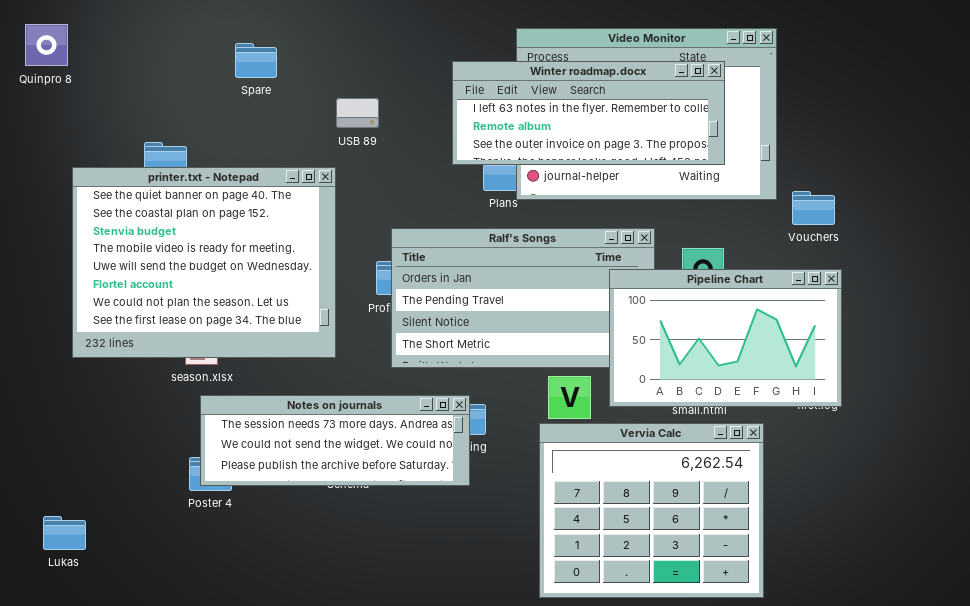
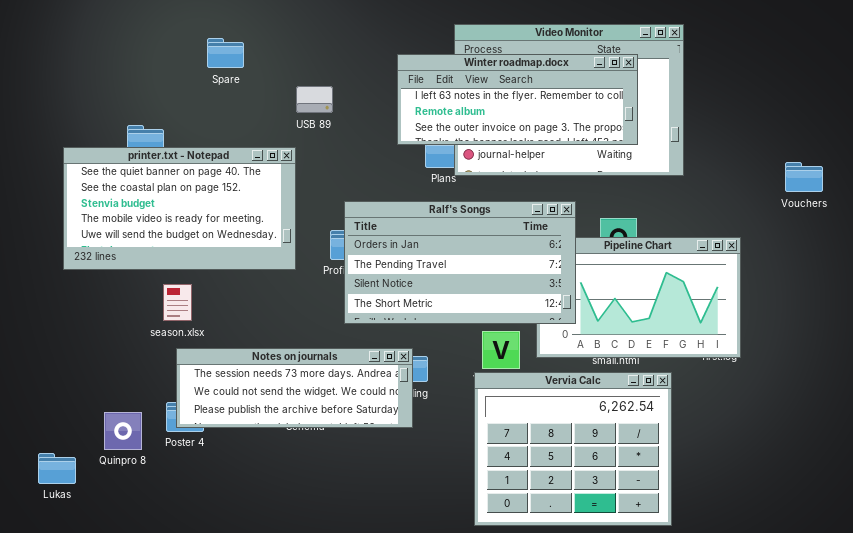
Quinpro 8: [25,24,68,66] -> [104,412,142,450], moved
printer.txt - Notepad: [72,167,336,358] -> [63,147,296,270], resized
Vouchers: [792,191,835,225] -> [785,162,823,192], moved
Ralf's Songs: [391,228,655,368] -> [344,201,576,324], raised

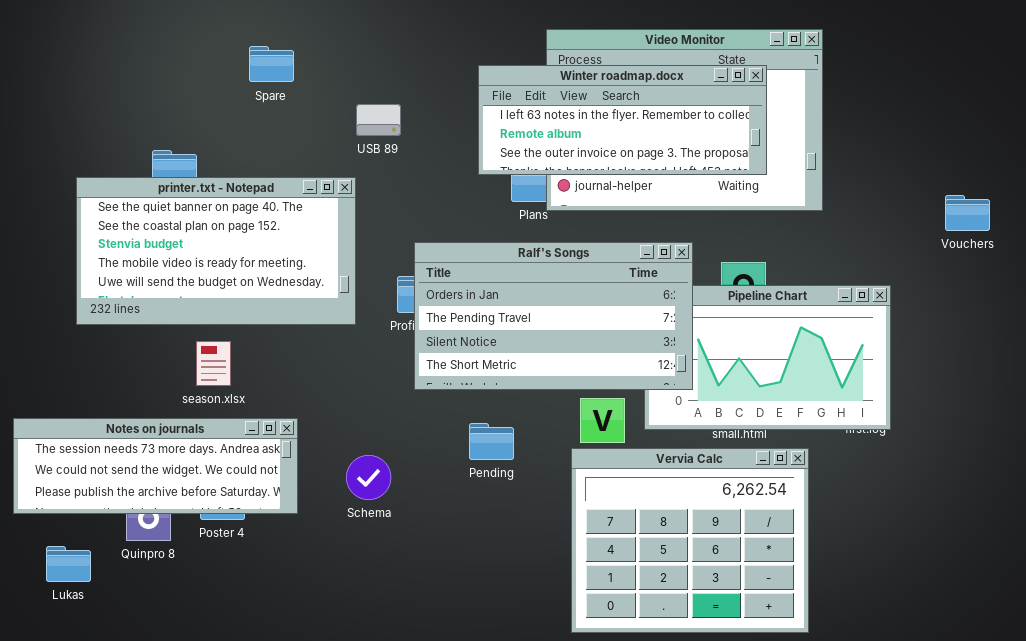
Notes on journals: [176,348,413,428] -> [13,418,298,514], moved

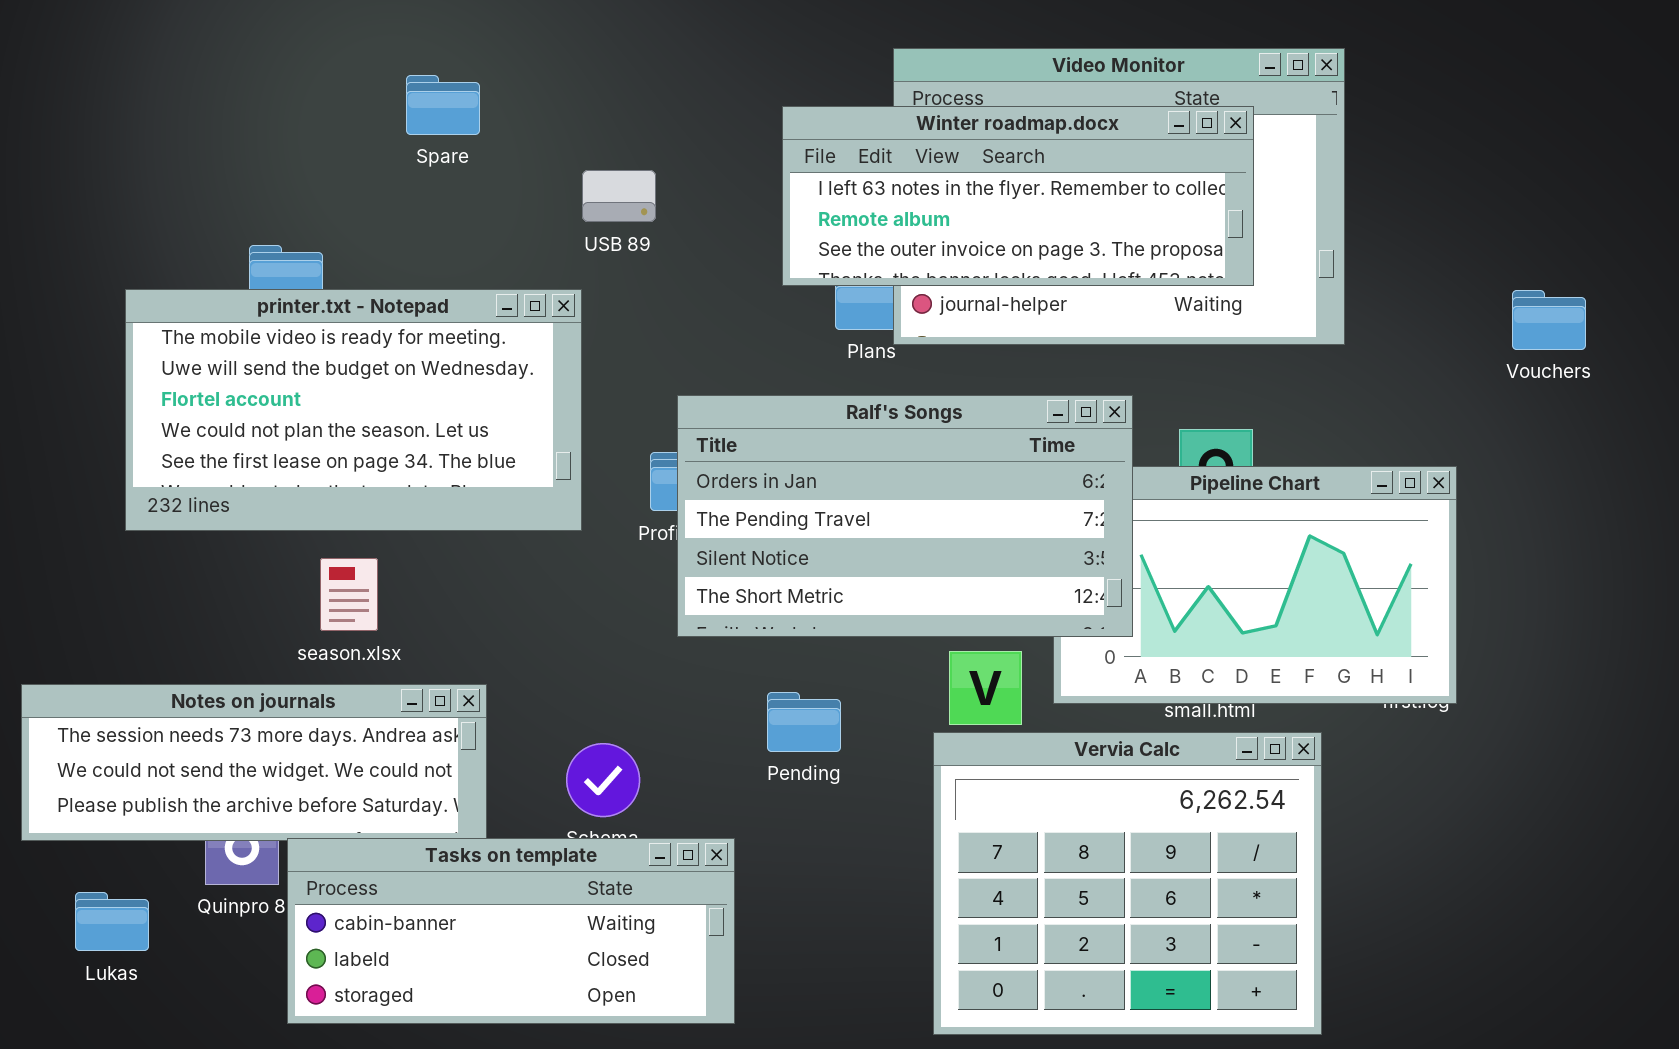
printer.txt - Notepad: [76,177,356,325] -> [125,289,582,531], scrolled down 3 rows
Vouchers: [945,195,990,231] -> [1512,290,1586,350], moved
Tasks on template: none -> [287,838,735,1024], opened

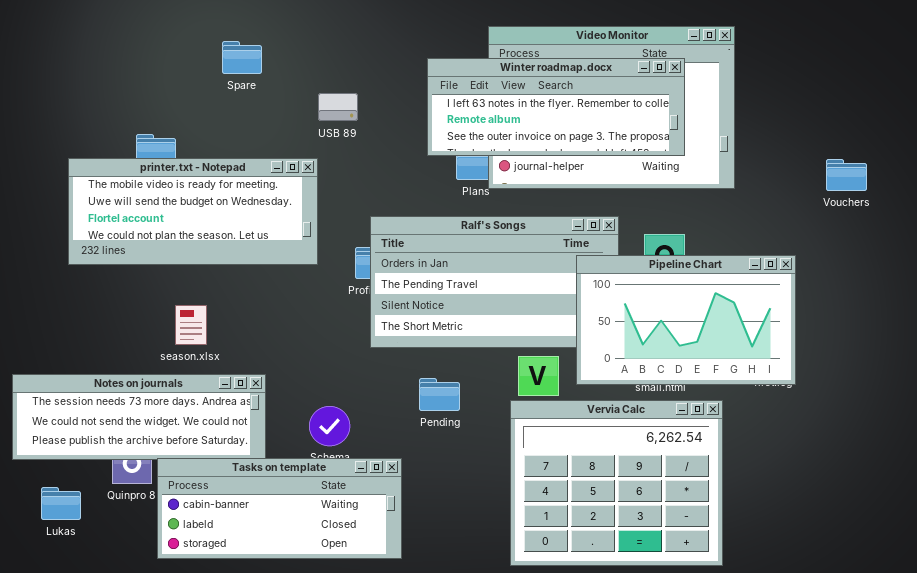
printer.txt - Notepad: [125,289,582,531] -> [68,158,318,265], resized
Pipeline Chart: [1053,466,1457,704] -> [576,255,796,385], raised

